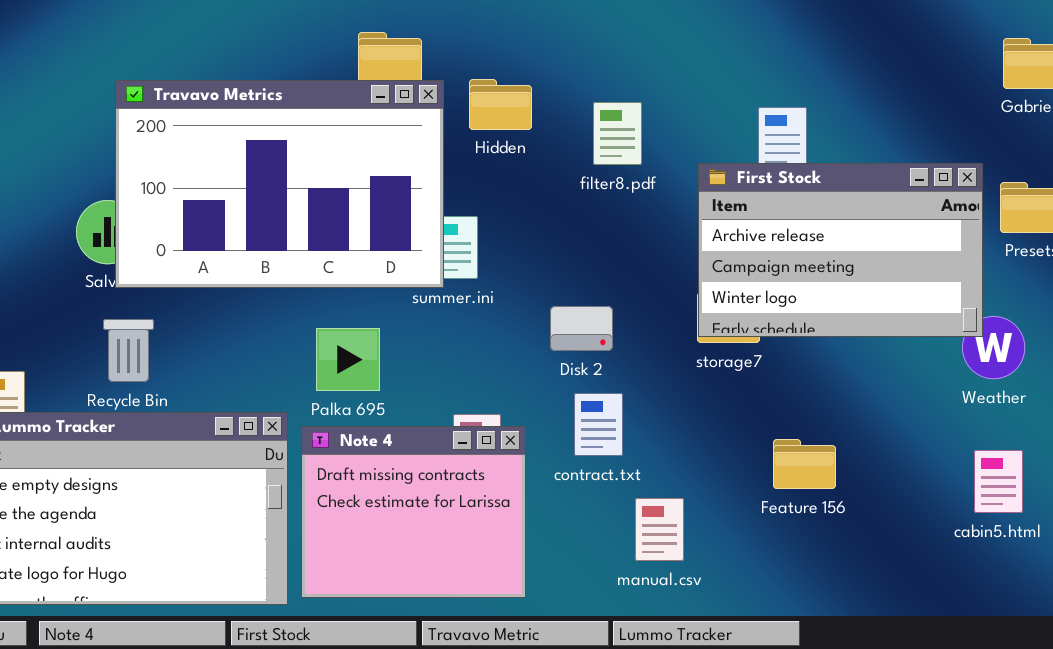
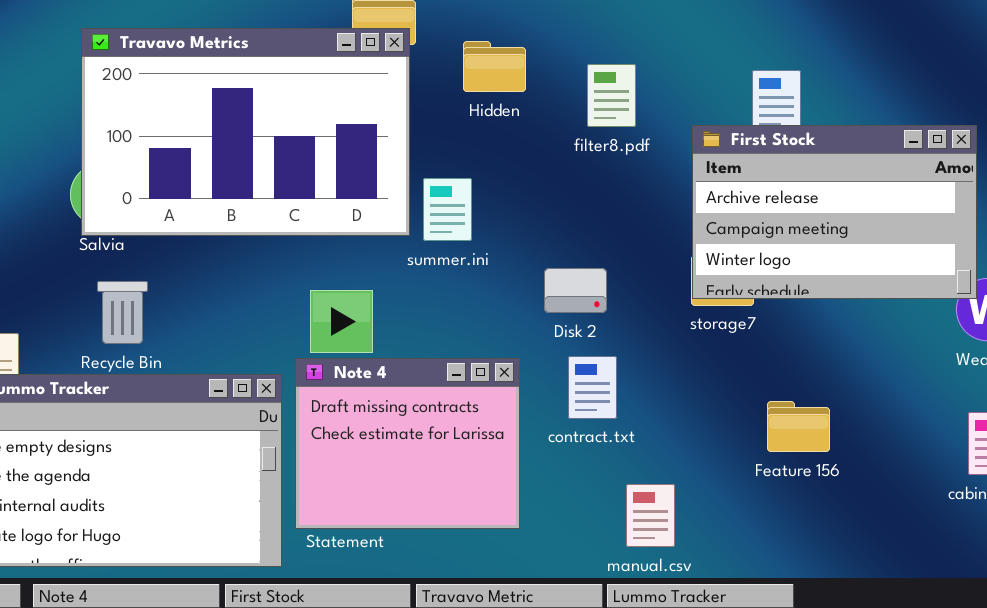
Travavo Metrics: [115,80,444,288] -> [81,28,410,236], moved
Note 4: [301,426,526,598] -> [295,358,520,529], moved
manual.csv: [635,498,684,561] -> [626,484,675,547], moved

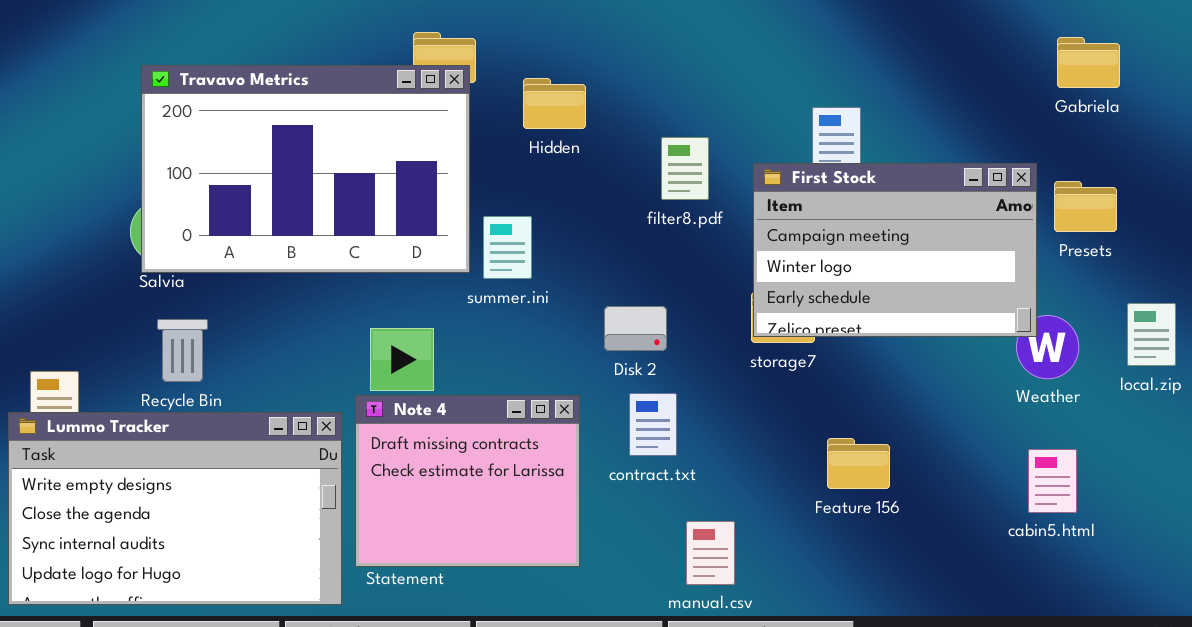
filter8.pdf: [587,64,636,127] -> [661,137,709,200], moved
First Stock: [692,125,977,299] -> [753,163,1037,337], scrolled down 1 row

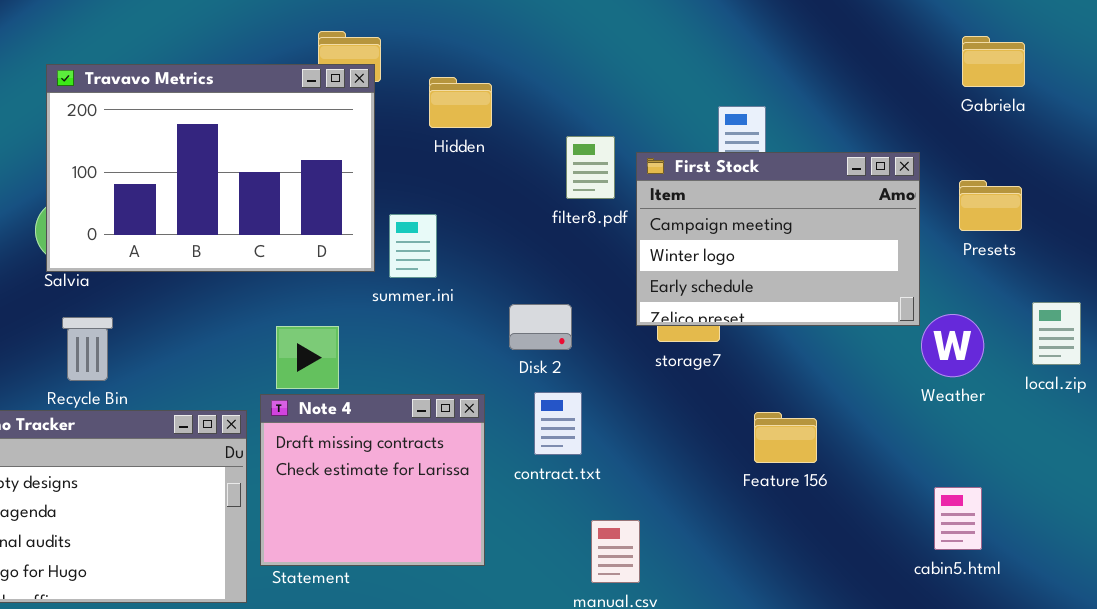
First Stock: [753,163,1037,337] -> [636,152,920,326], moved
Feature 156: [827,438,890,489] -> [754,412,817,463], moved
cabin5.html: [1028,449,1077,513] -> [934,487,982,550], moved

